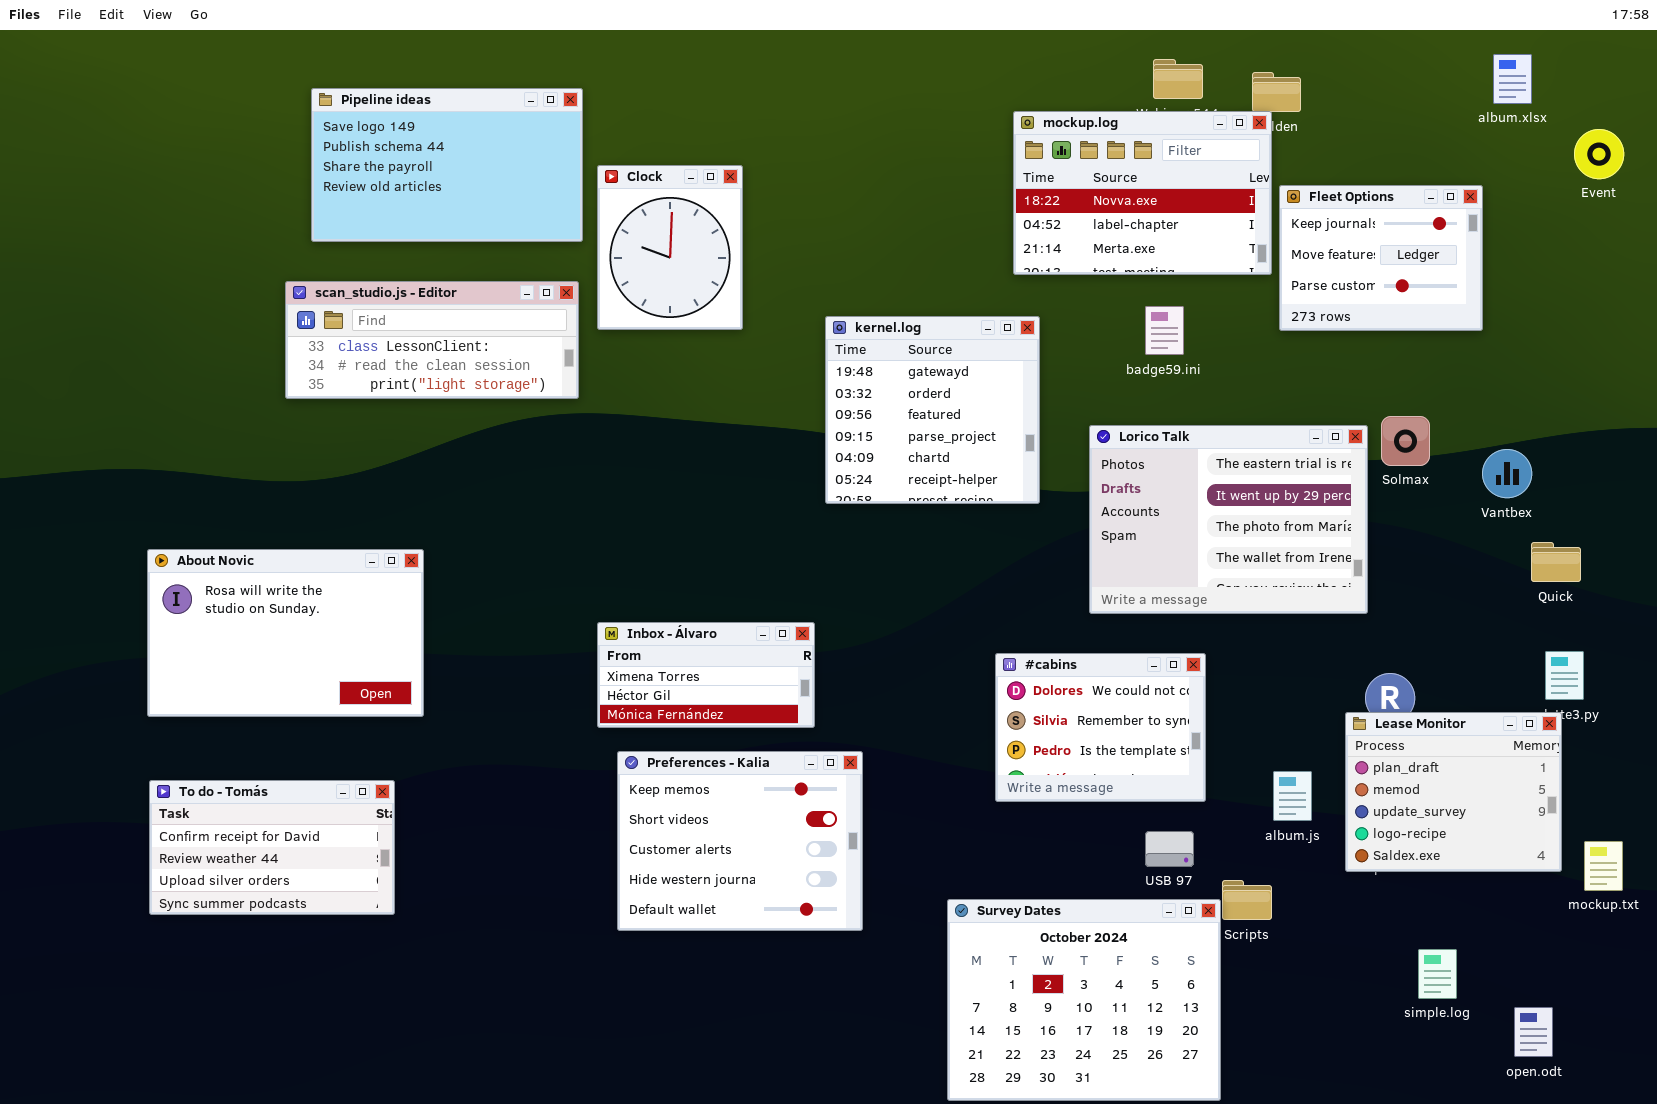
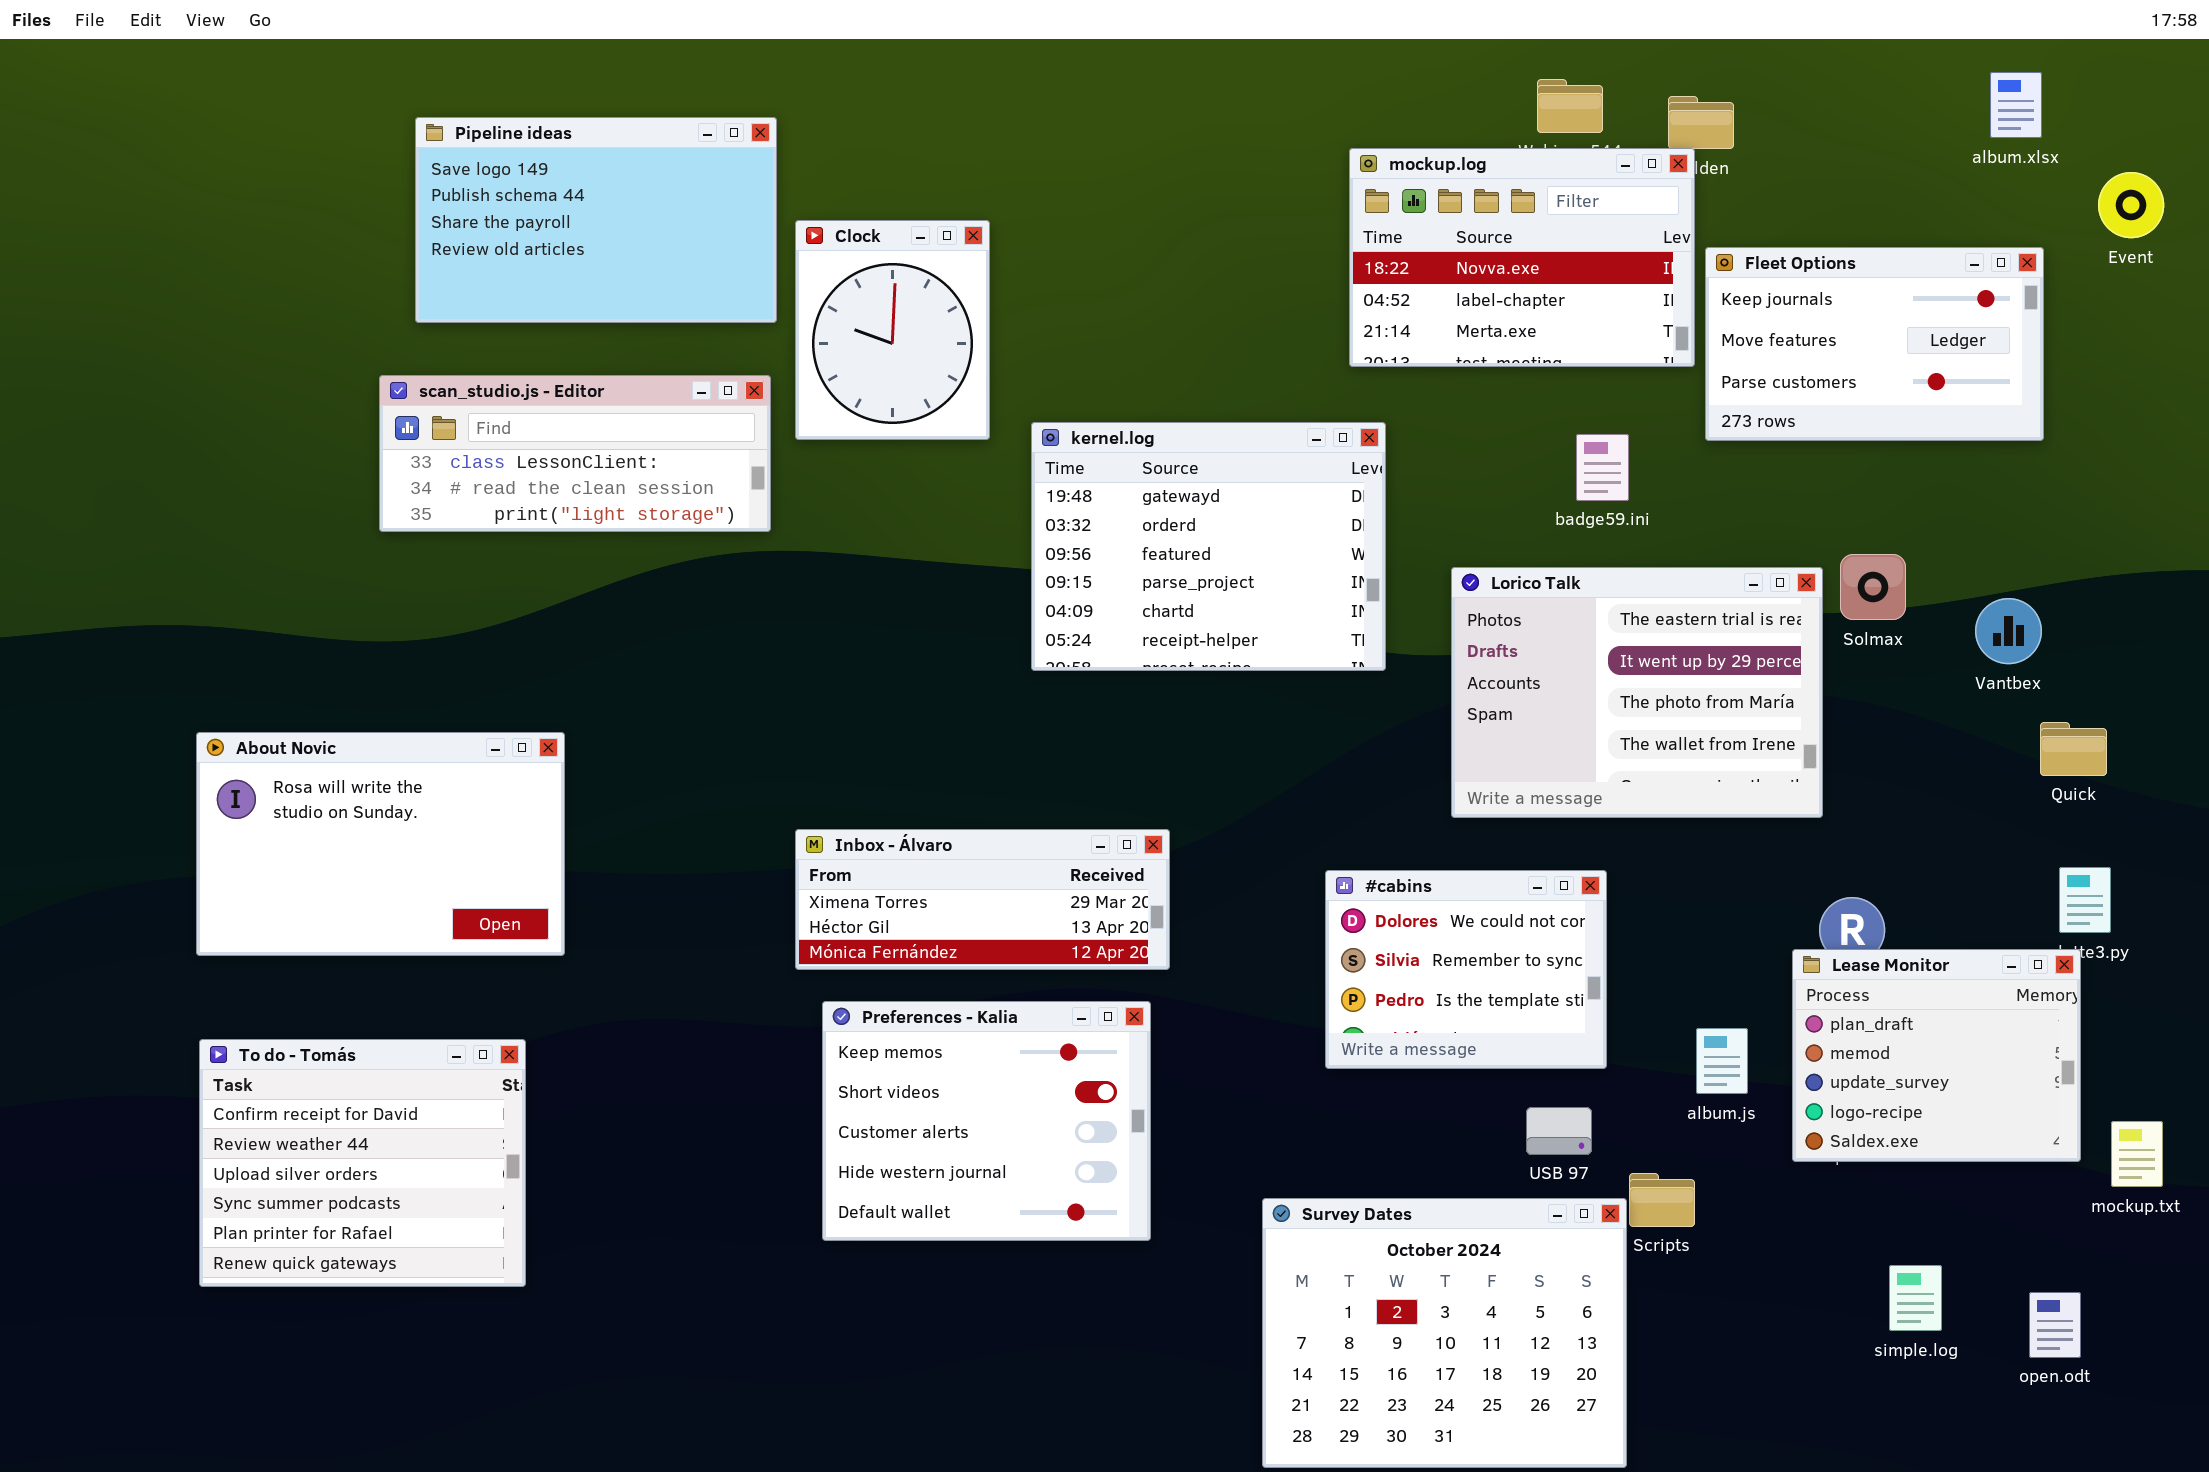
Fleet Options: [1279,185,1483,331] -> [1705,247,2044,441], resized
badge59.ini: [1145,306,1184,355] -> [1576,434,1629,501], moved
kernel.log: [825,316,1040,504] -> [1031,422,1386,671], resized
Inbox - Álvaro: [597,622,815,728] -> [795,829,1170,970], resized
To do - Tomás: [149,780,395,915] -> [199,1039,526,1287], resized
open.odt: [1514,1007,1553,1057] -> [2029,1292,2081,1358], moved

